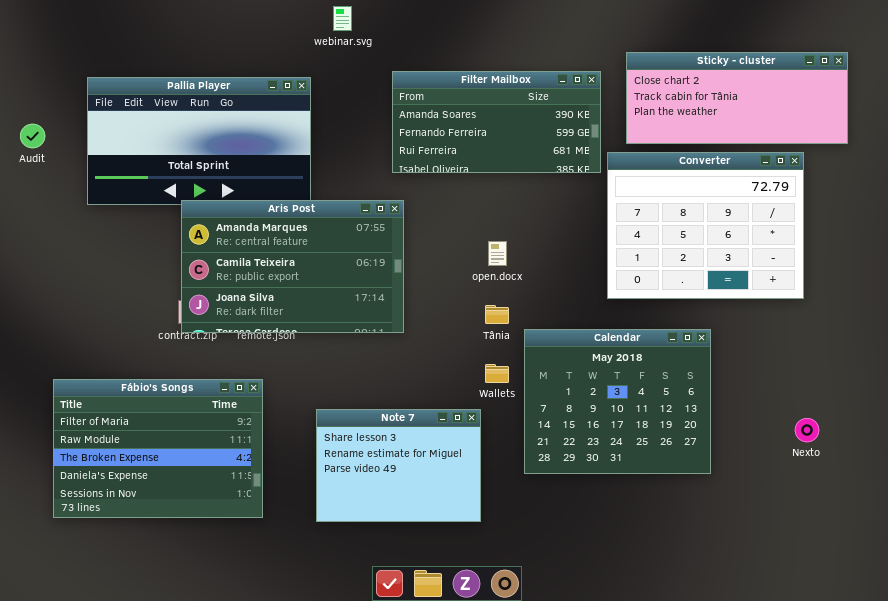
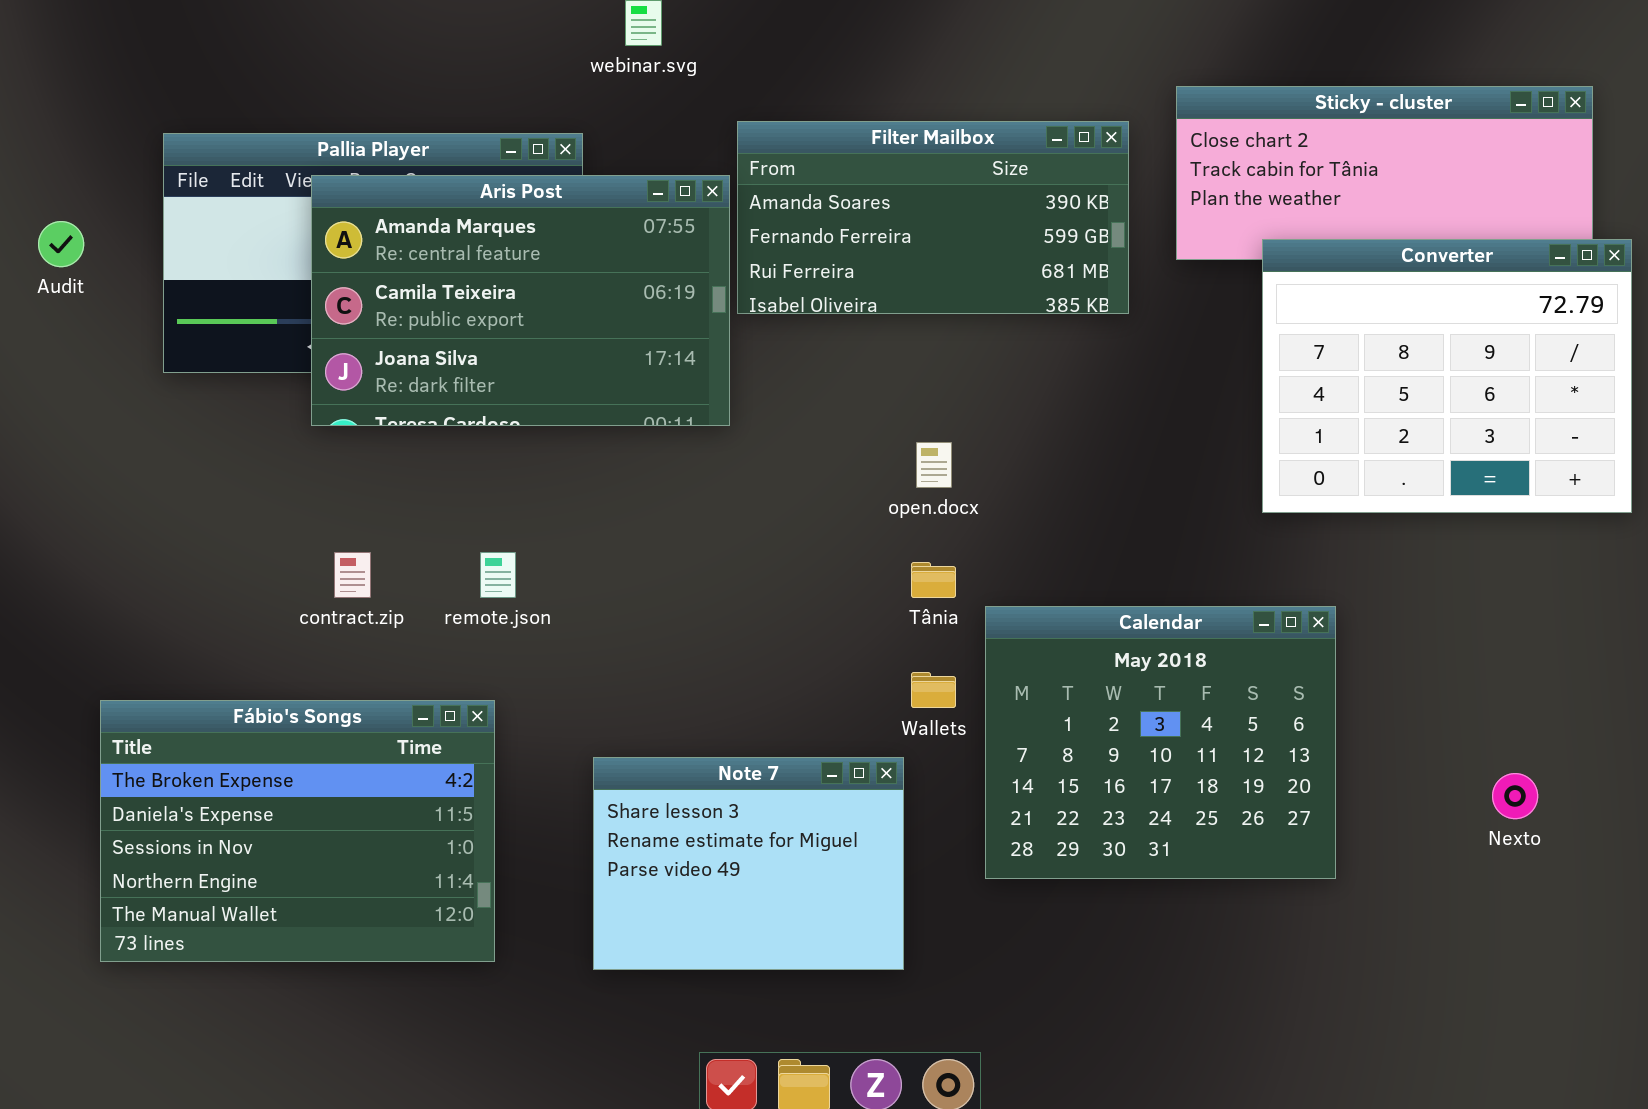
Converter: [607,152,804,299] -> [1262,239,1632,513], moved
Aris Post: [181,200,404,333] -> [311,175,730,426], moved
Fábio's Songs: [53,379,263,518] -> [100,700,495,962], scrolled down 2 rows

